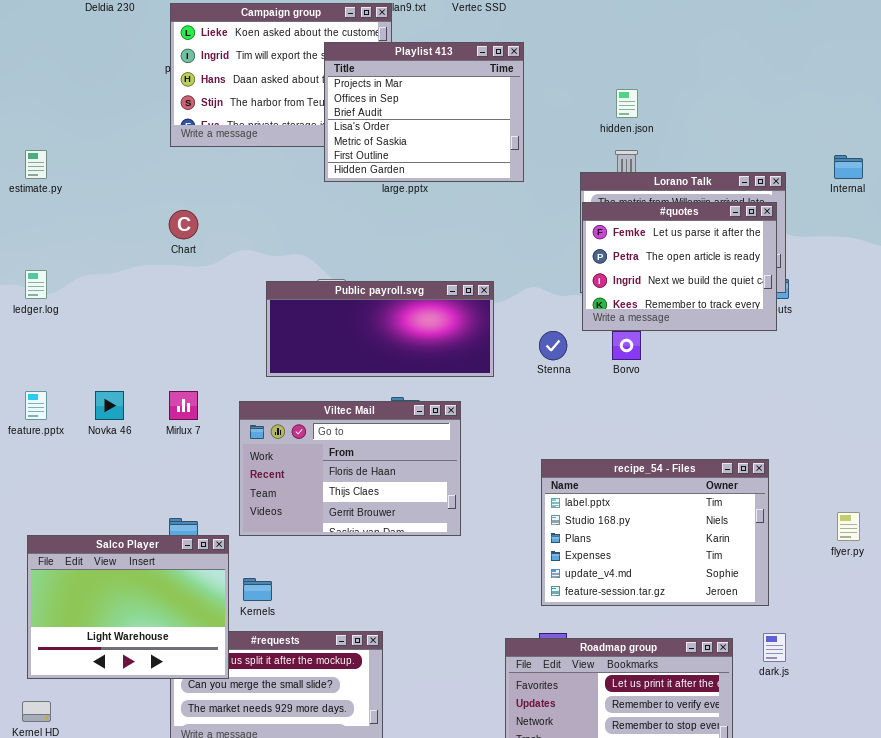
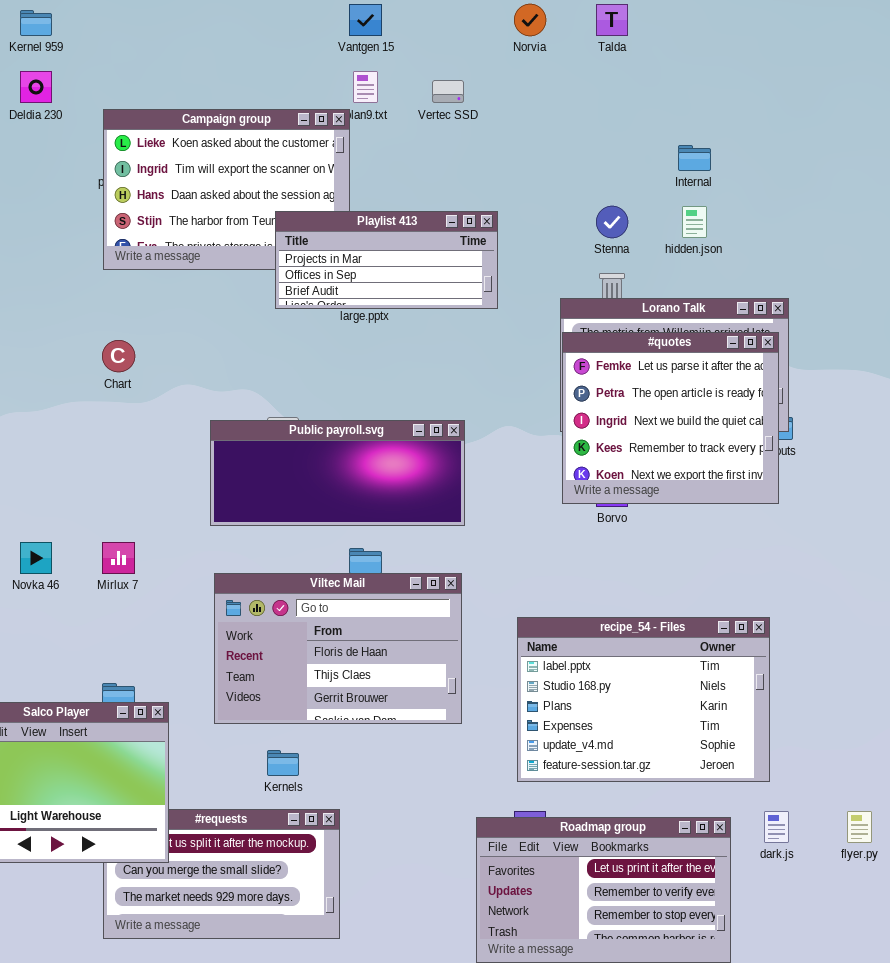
Playlist 413: [324,42,524,182] -> [275,211,498,309], resized
hidden.json: [616,89,638,118] -> [682,206,707,238], moved
Internal: [834,155,863,179] -> [678,145,711,171], moved
#quotes: [582,202,777,331] -> [562,332,779,504], resized
Stenna: [539,331,567,360] -> [596,206,628,238], moved
Viltec Mail: [239,401,461,536] -> [214,573,462,724], moved
flyer.py: [837,512,860,541] -> [847,811,872,843], moved
Kernels: [243,578,272,601] -> [267,750,299,776], moved

